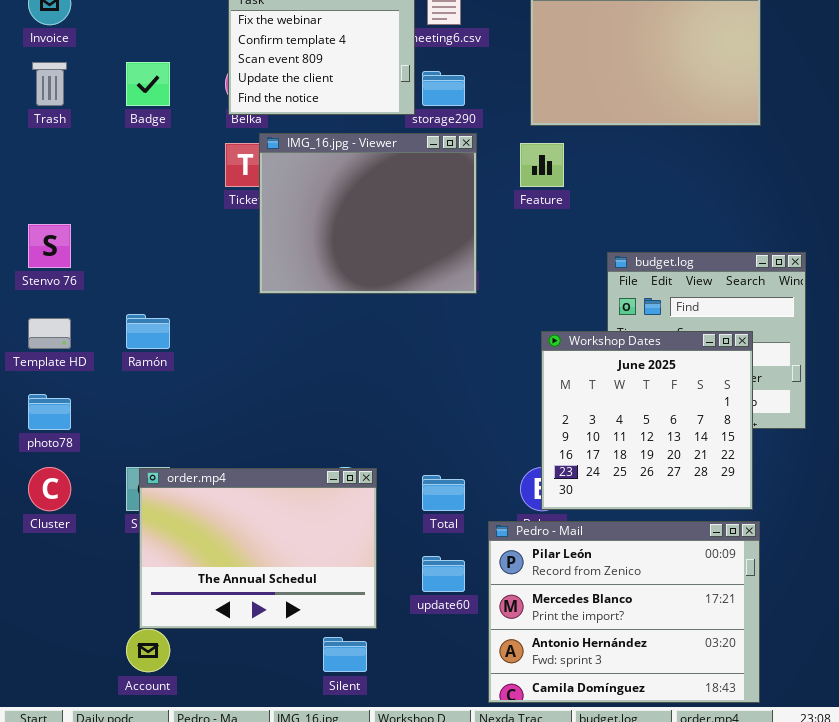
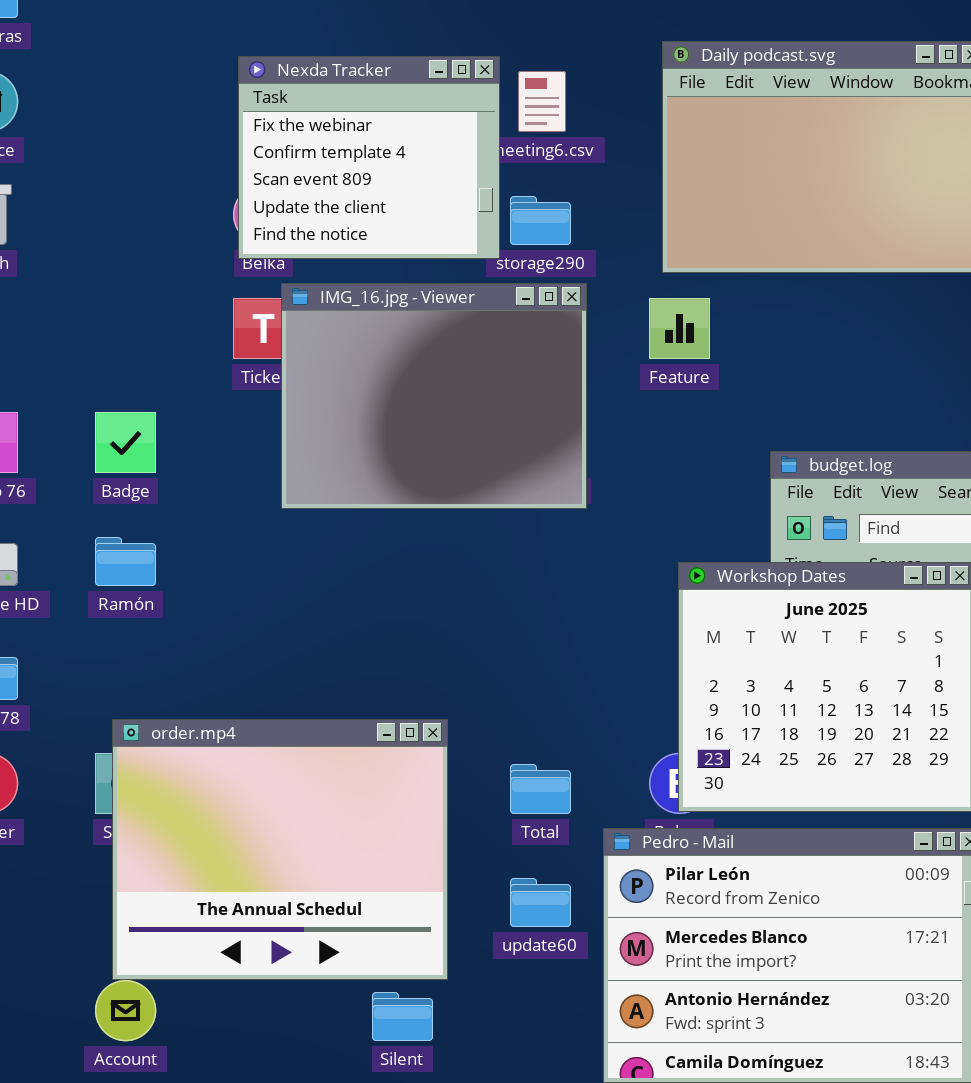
Badge: [126,62,170,106] -> [95,412,156,473], moved
order.mp4: [139,468,377,629] -> [112,719,448,980], resized

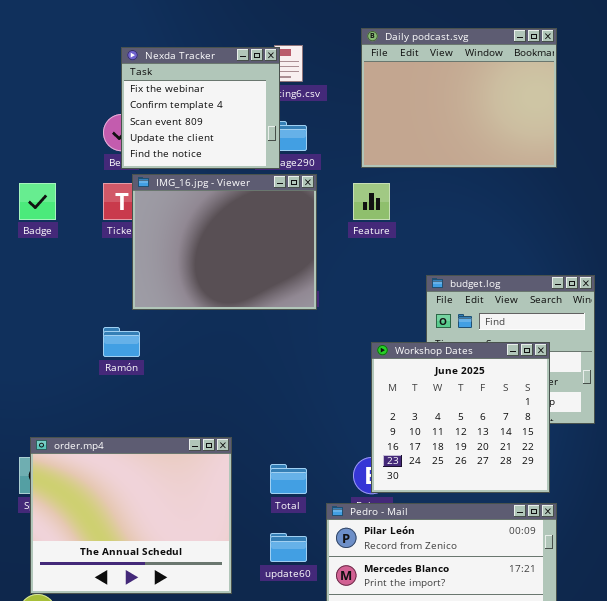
Nexda Tracker: [238,56,500,259] -> [121,47,280,169], moved
Badge: [95,412,156,473] -> [19,183,56,220], moved
Ramón: [95,537,156,586] -> [103,327,140,357], moved

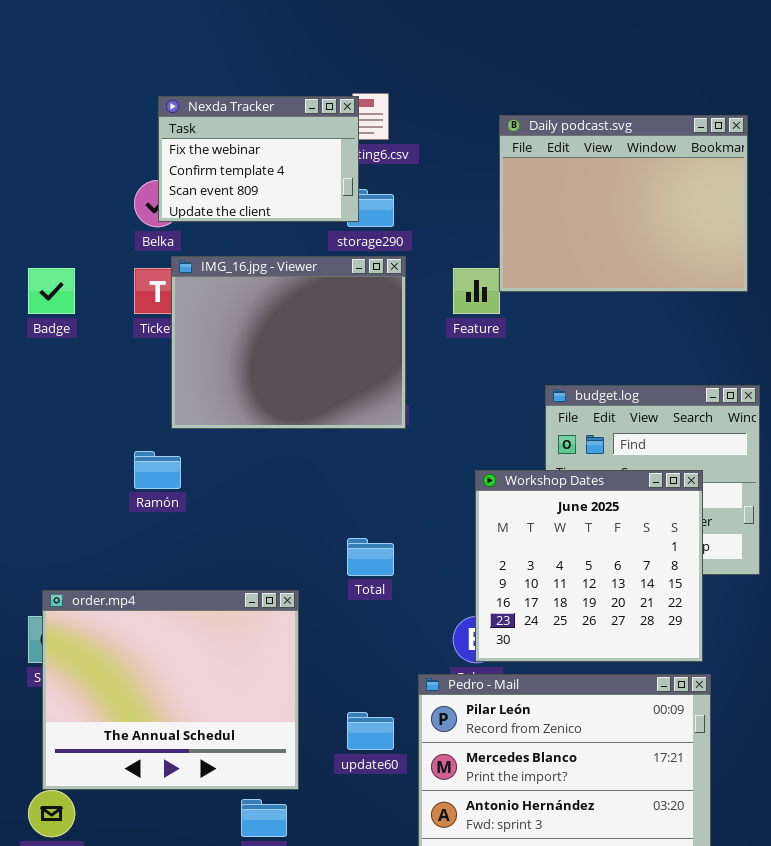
Daily podcast.svg: [361,28,557,168] -> [499,115,748,292], moved
Nexda Tracker: [121,47,280,169] -> [158,96,359,222], resized
Total: [270,464,307,494] -> [347,538,394,576], moved

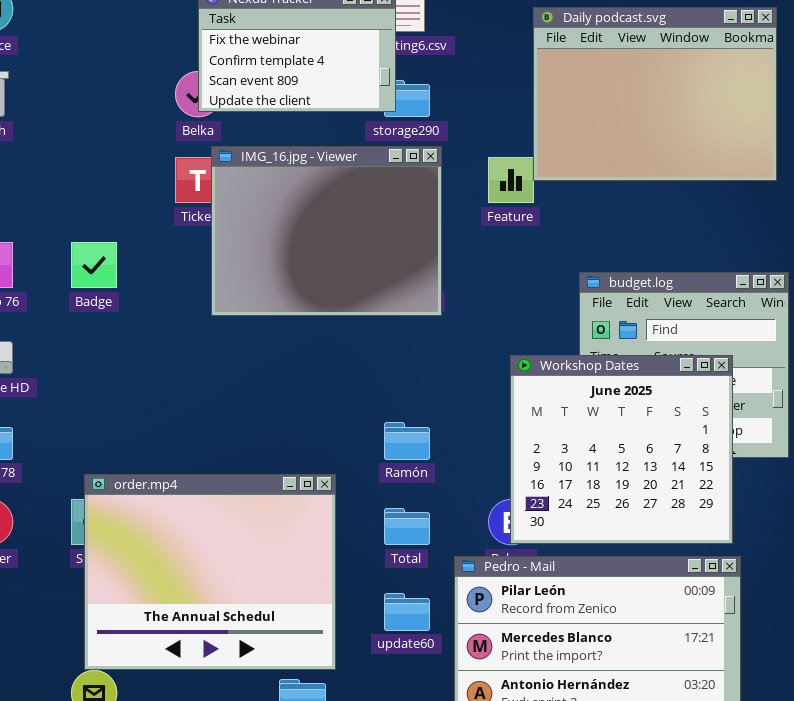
Badge: [28,268,75,314] -> [71,242,117,288], moved
Ramón: [134,451,181,489] -> [384,422,430,460], moved
Total: [347,538,394,576] -> [384,508,430,545], moved

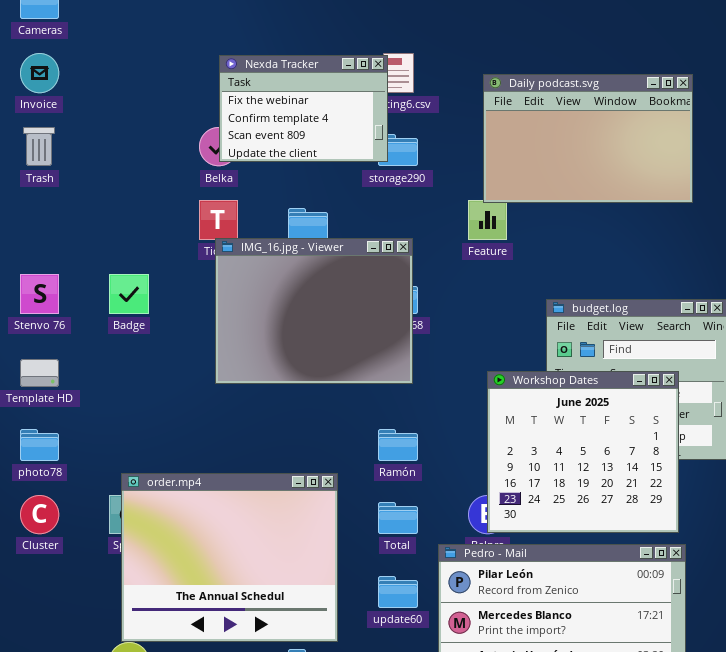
Daily podcast.svg: [533,7,777,181] -> [483,74,693,203], moved, resized
IMG_16.jpg - Viewer: [211,146,442,316] -> [215,238,413,384], moved

